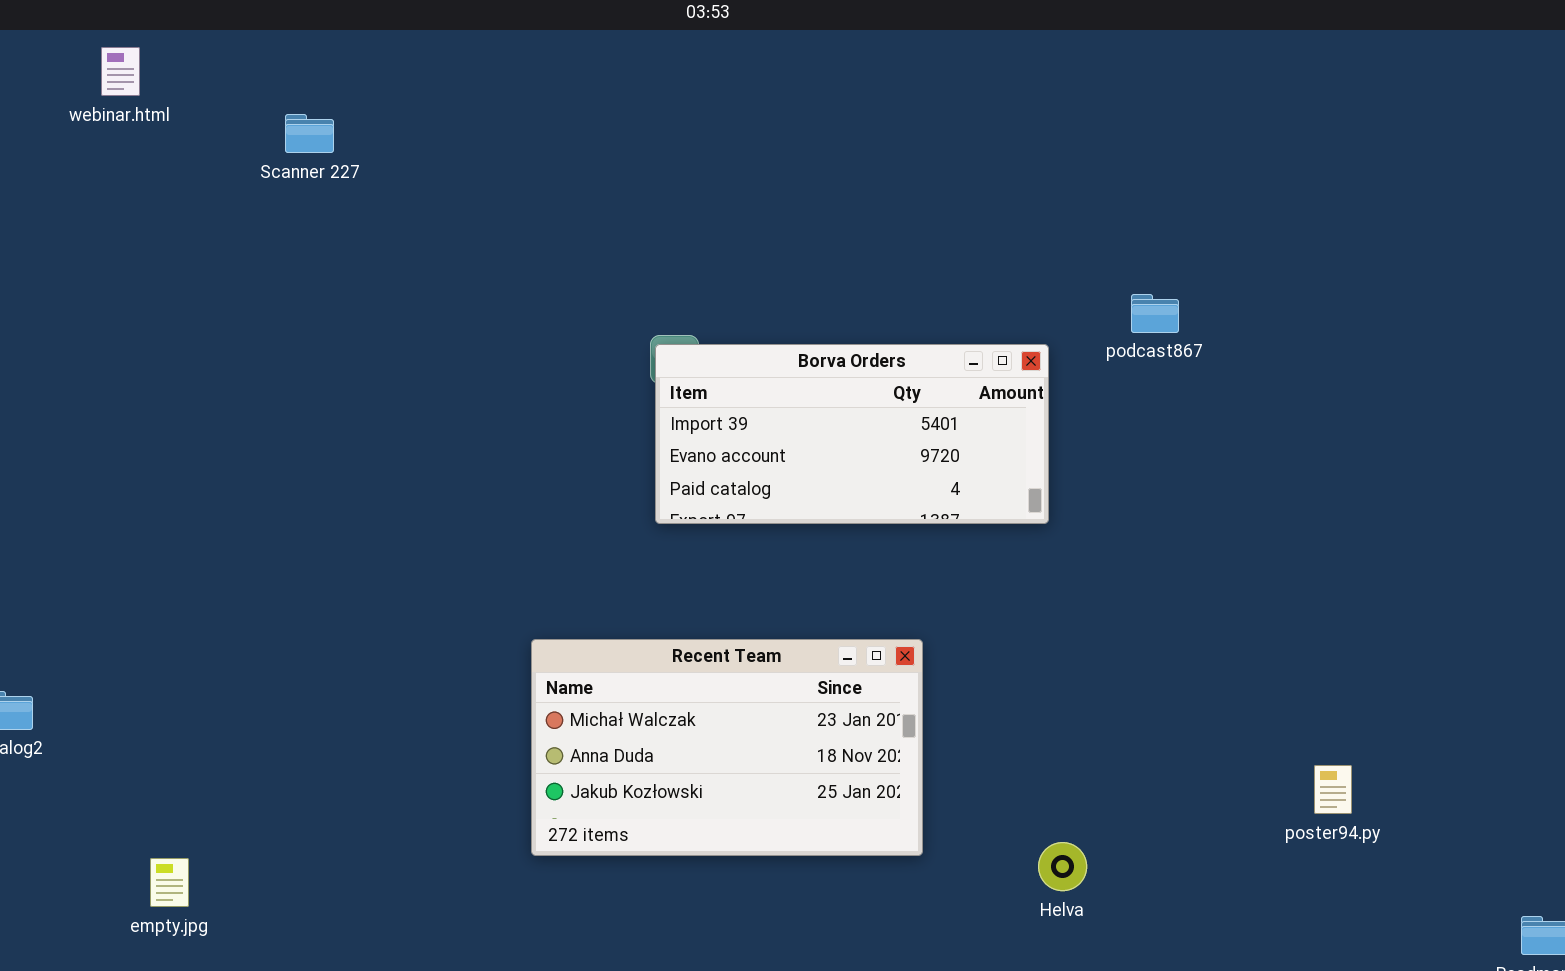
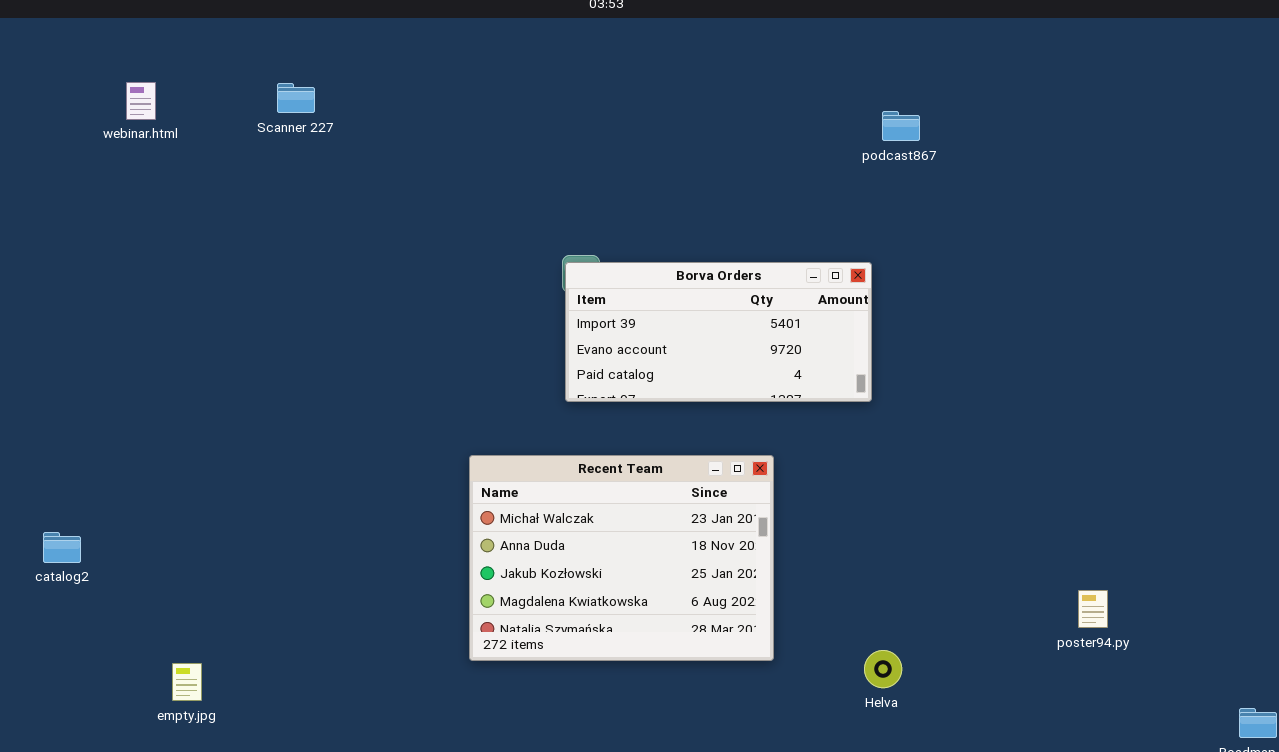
webinar.html: [101,47,140,96] -> [126,82,156,120], moved
podcast867: [1131,294,1179,333] -> [882,111,920,141], moved
Recent Team: [531,639,923,856] -> [469,455,774,661], resized

